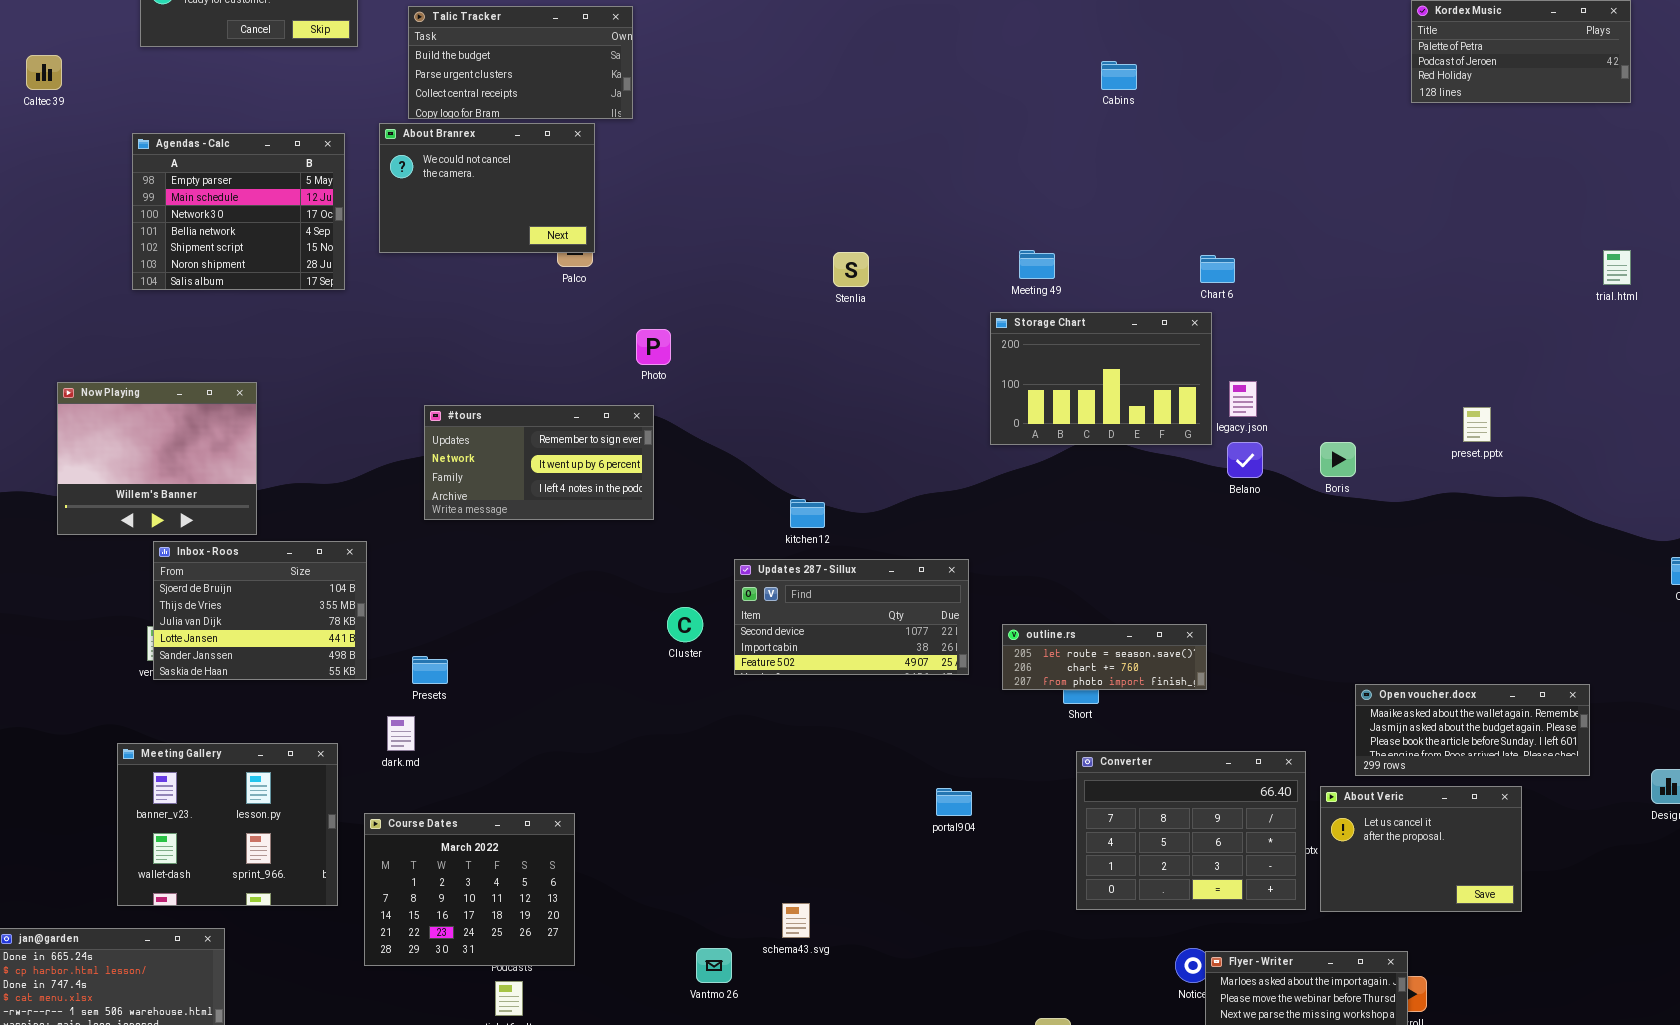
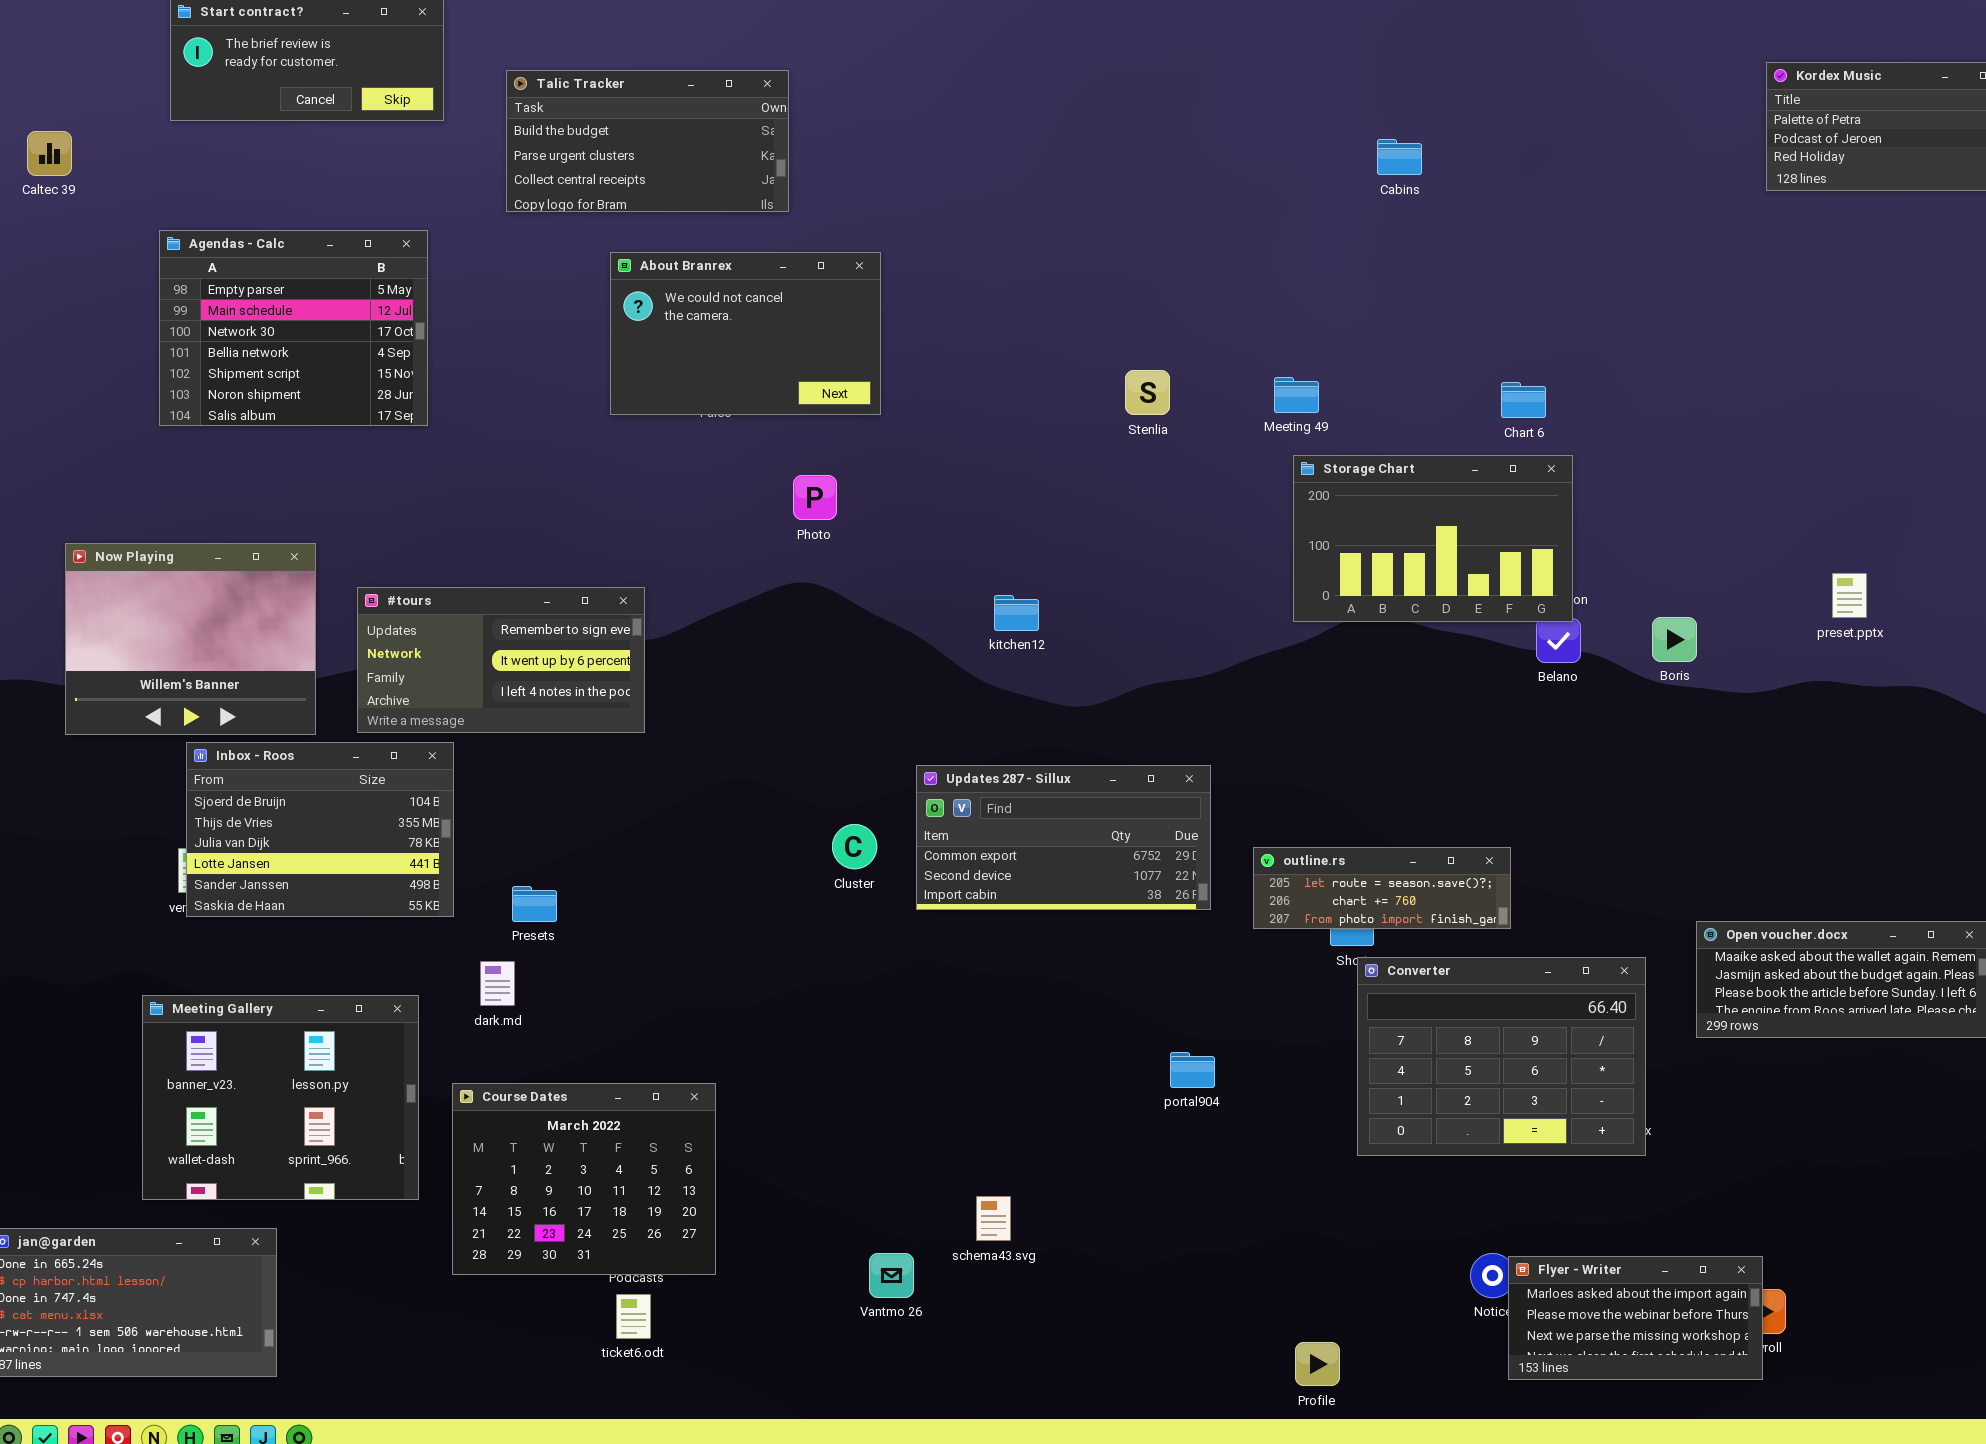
About Branrex: [379,123,595,253] -> [610,252,881,415], moved
Stenlia: [833,252,869,287] -> [1125,370,1170,415], moved
Storage Chart: [990,312,1212,445] -> [1293,455,1573,622], moved
#tours: [424,405,654,520] -> [357,587,645,733], moved
kitchen12: [790,499,825,528] -> [994,595,1039,631], moved
Updates 287 - Sillux: [734,559,969,675] -> [916,765,1211,910], scrolled up 1 row
Converter: [1076,751,1306,910] -> [1357,957,1646,1156], moved
About Veric: [1320,786,1522,912] -> none, closed

